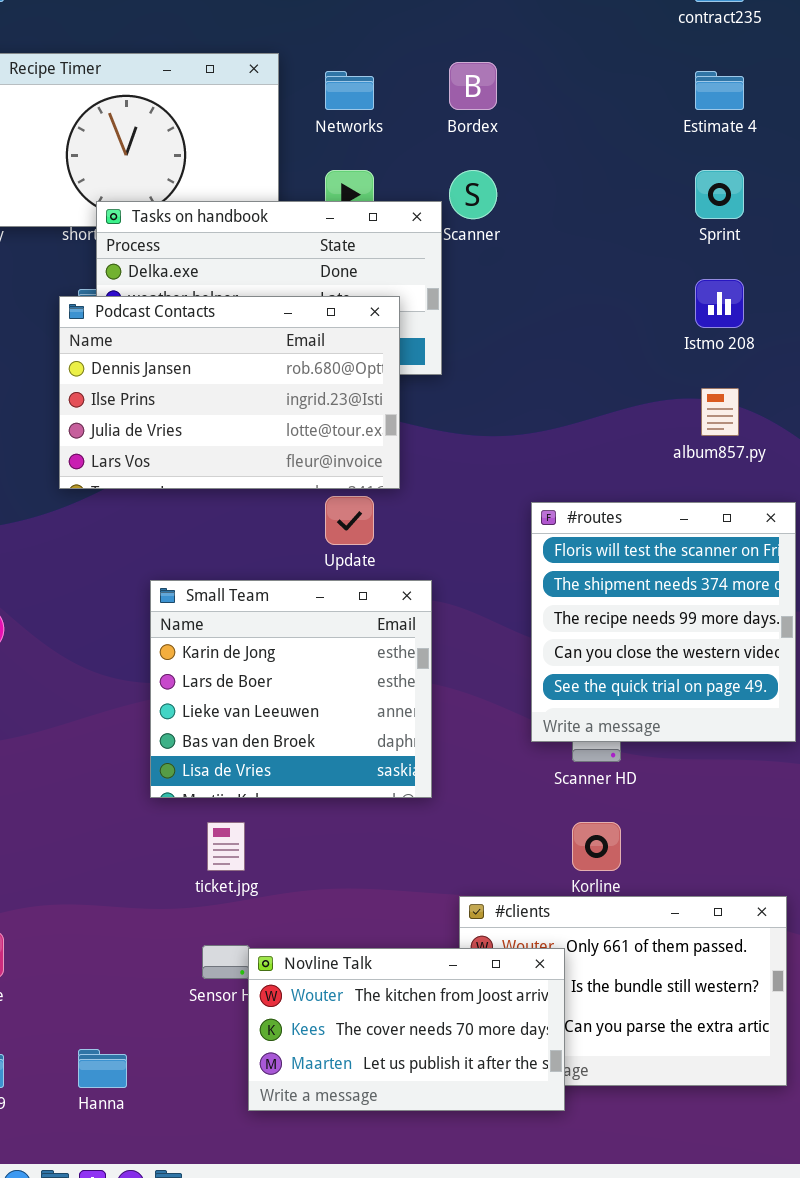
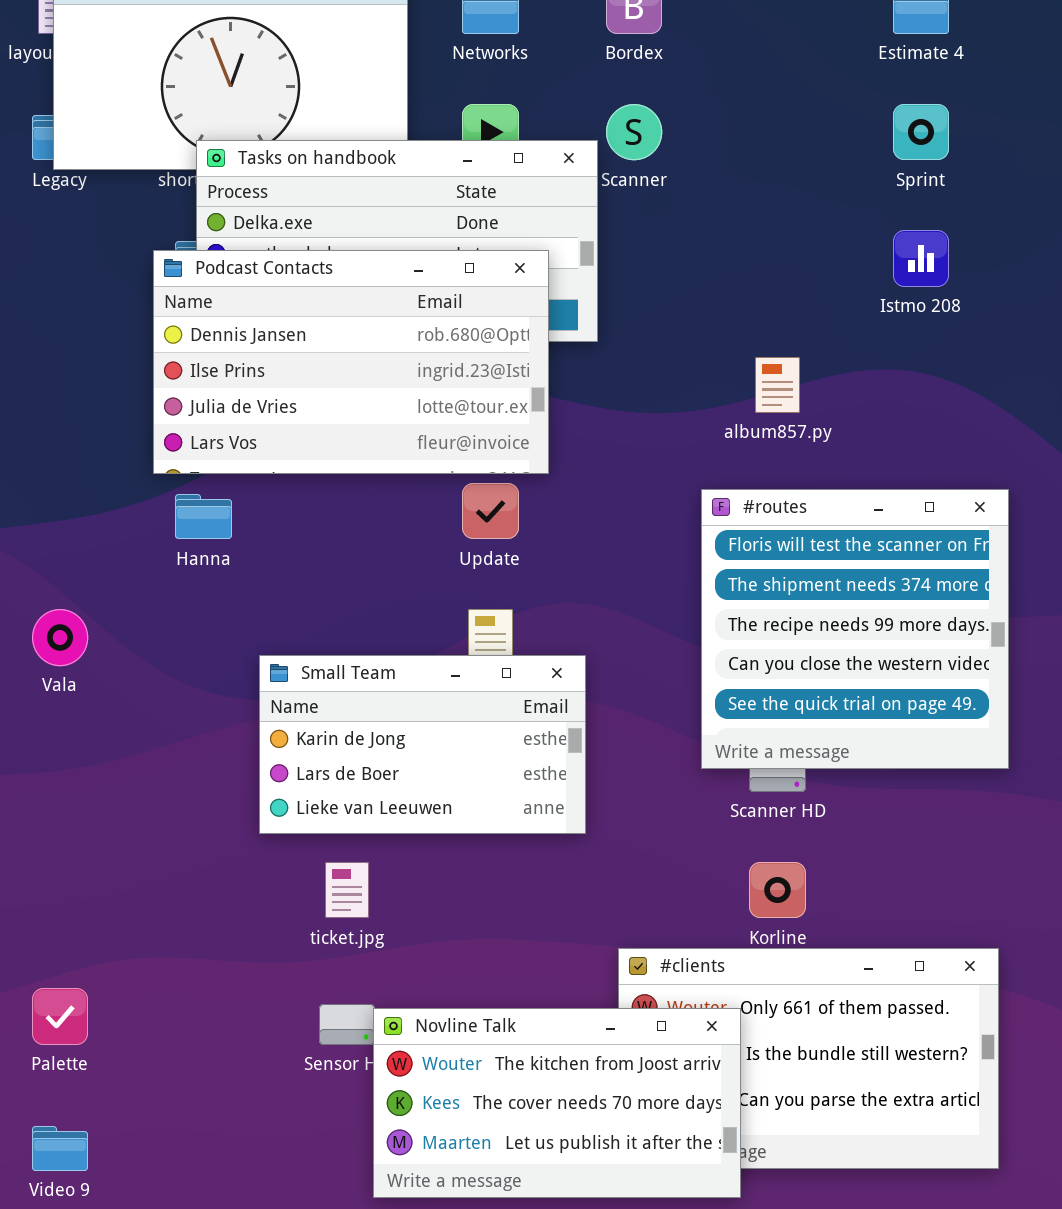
album857.py: [701,388,739,436] -> [755,357,800,413], moved
Small Team: [150,580,432,798] -> [259,655,586,834], resized
Hanna: [78,1049,127,1088] -> [175,494,232,539], moved

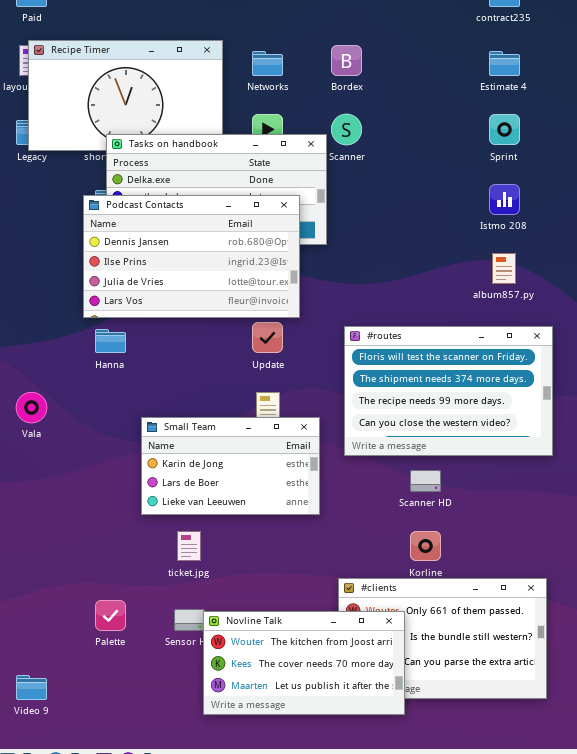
album857.py: [755,357,800,413] -> [492,253,516,284], moved
#routes: [701,489,1009,769] -> [344,326,553,456], resized
Palette: [32,988,88,1045] -> [95,600,126,631], moved

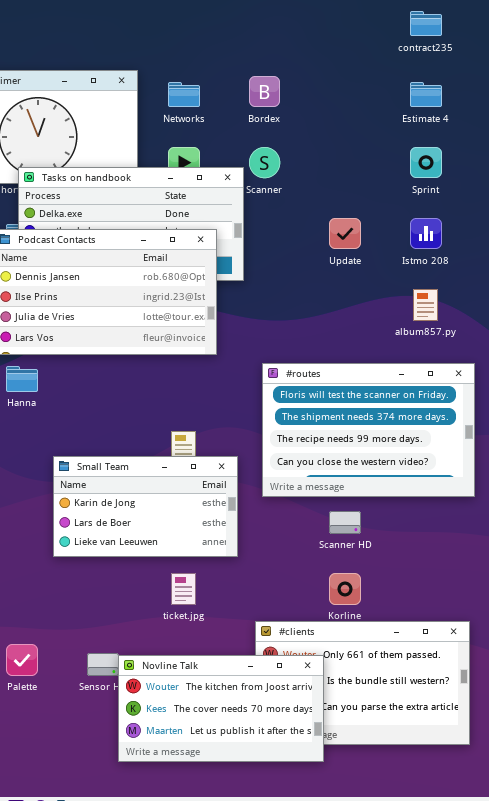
Update: [252,322,283,353] -> [329,218,361,249], moved
ticket.jpg: [177,531,201,561] -> [171,573,196,605], moved

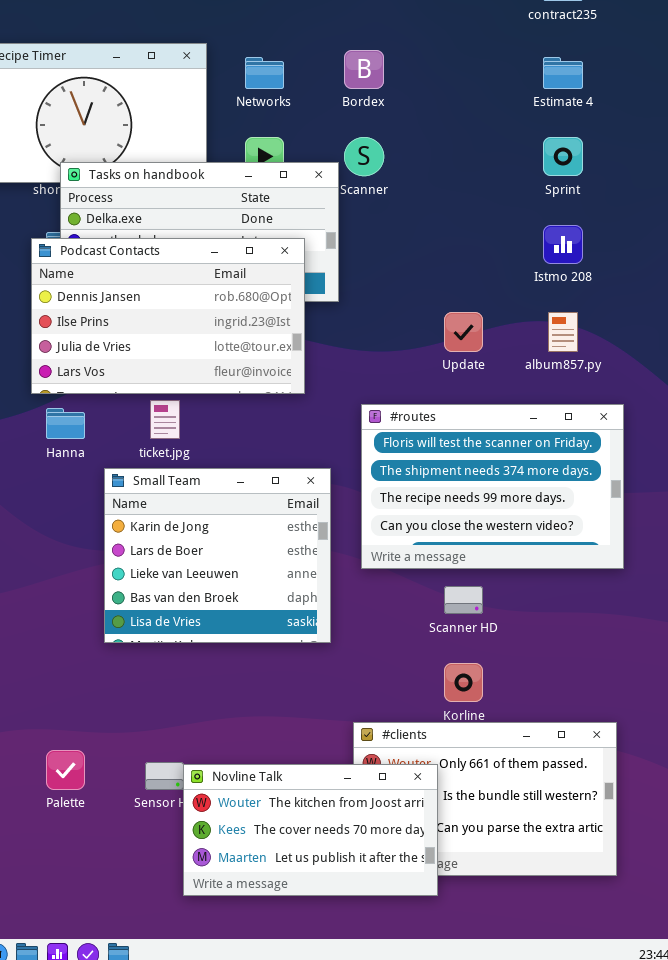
Update: [329,218,361,249] -> [444,312,483,352], moved
Small Team: [53,456,238,557] -> [104,468,331,643], resized
ticket.jpg: [171,573,196,605] -> [150,400,180,439], moved

